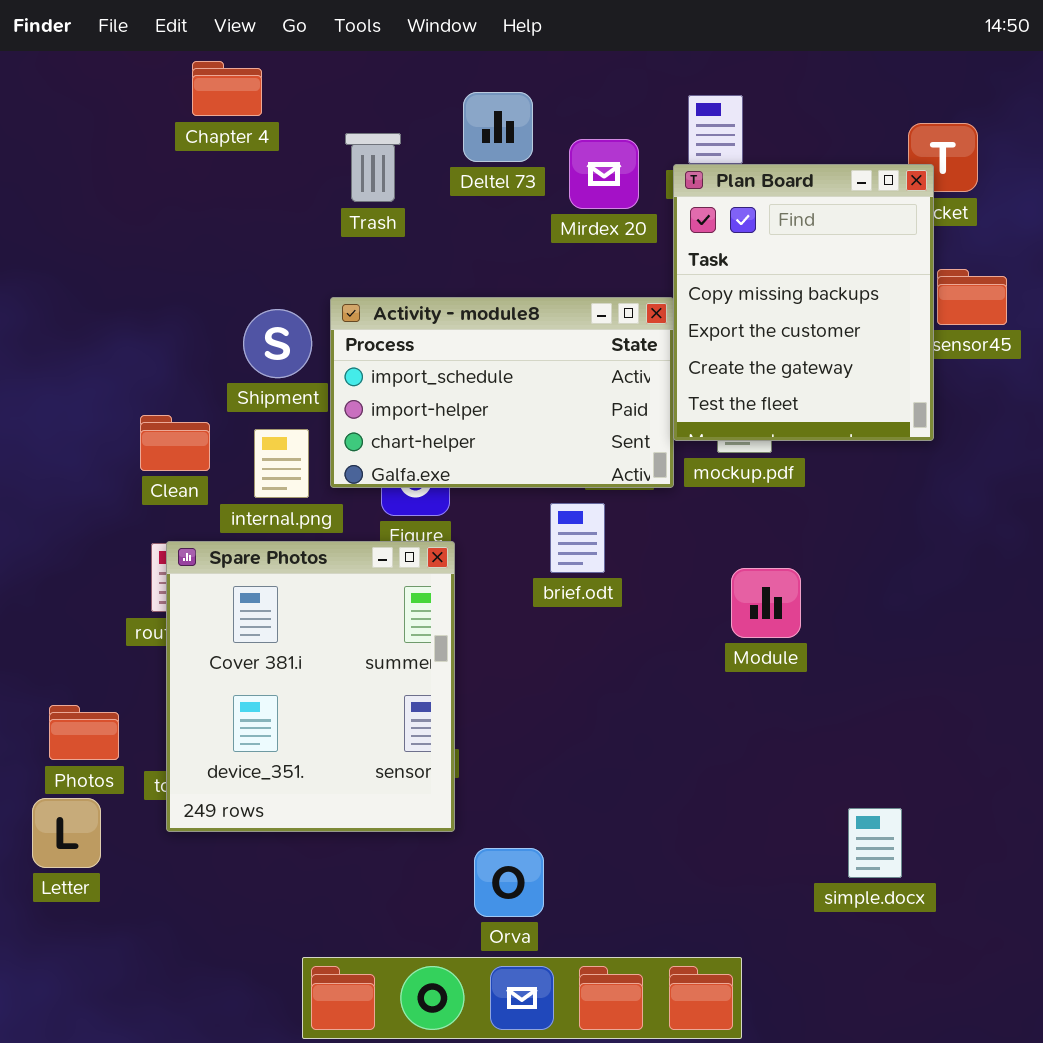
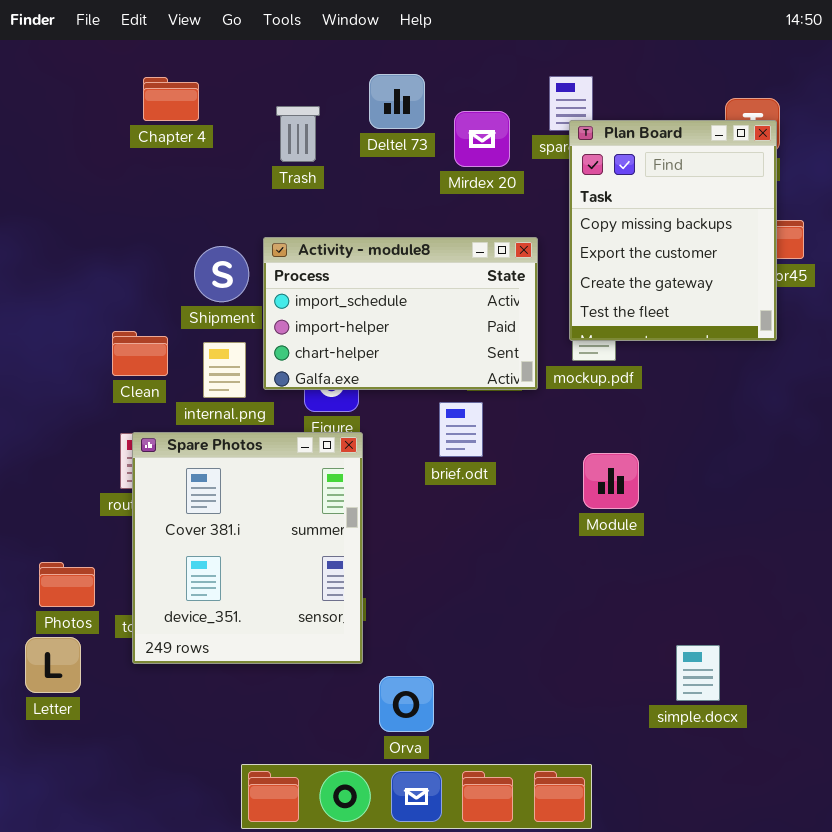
Chapter 4: [192,61,262,116] -> [143,77,199,121], moved
Plan Board: [673,164,934,441] -> [569,120,777,341], moved

